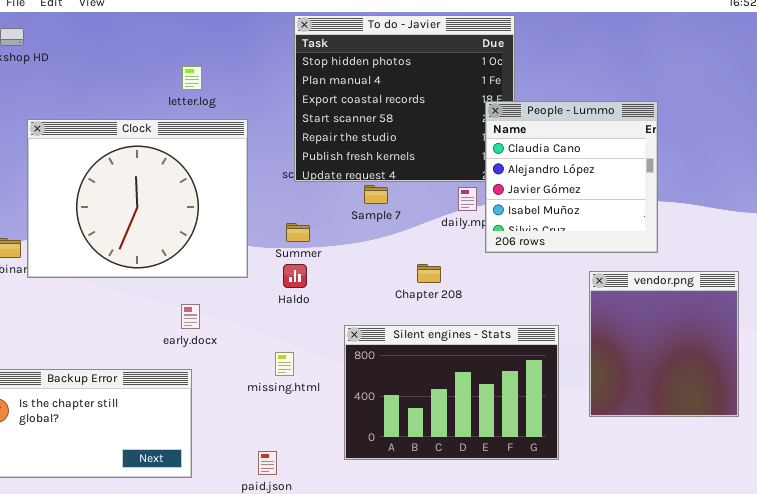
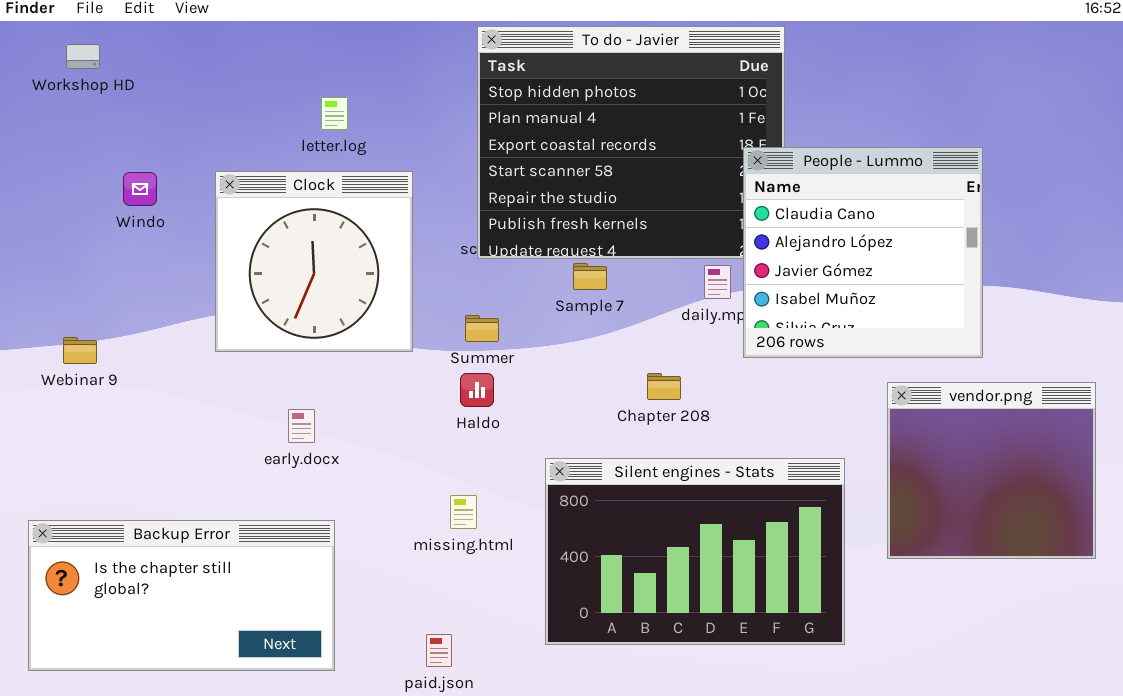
Clock: [27,119,248,278] -> [215,171,413,352], resized
vendor.png: [589,271,739,417] -> [887,382,1096,559], resized
early.docx: [181,304,200,329] -> [288,409,315,443], moved

